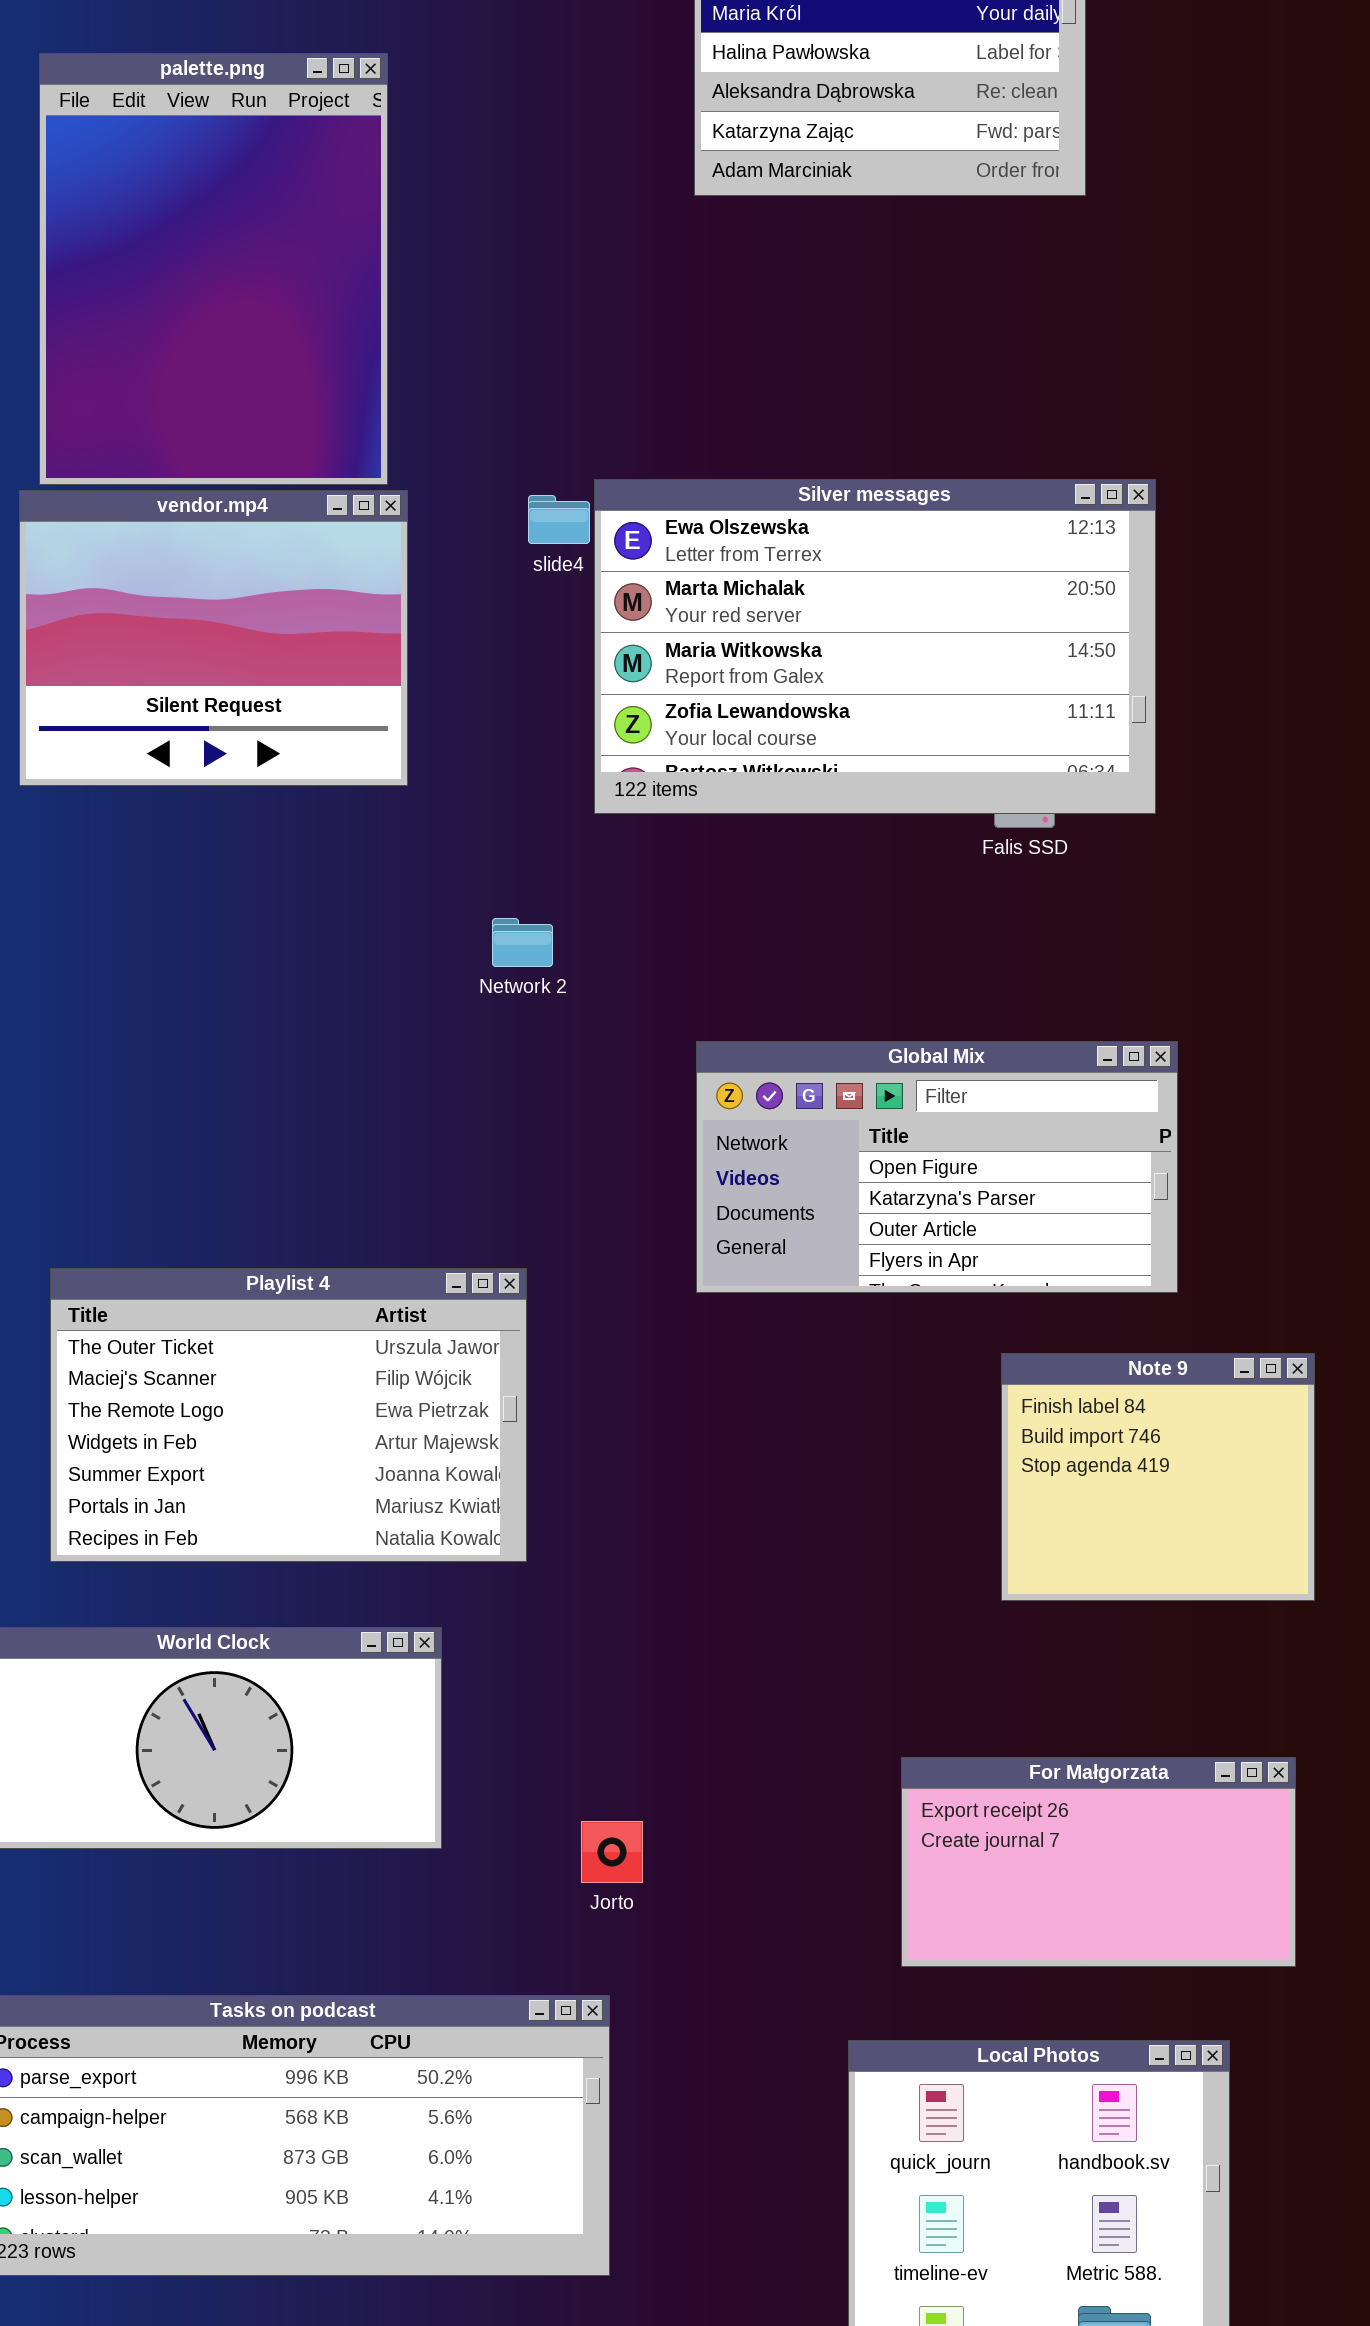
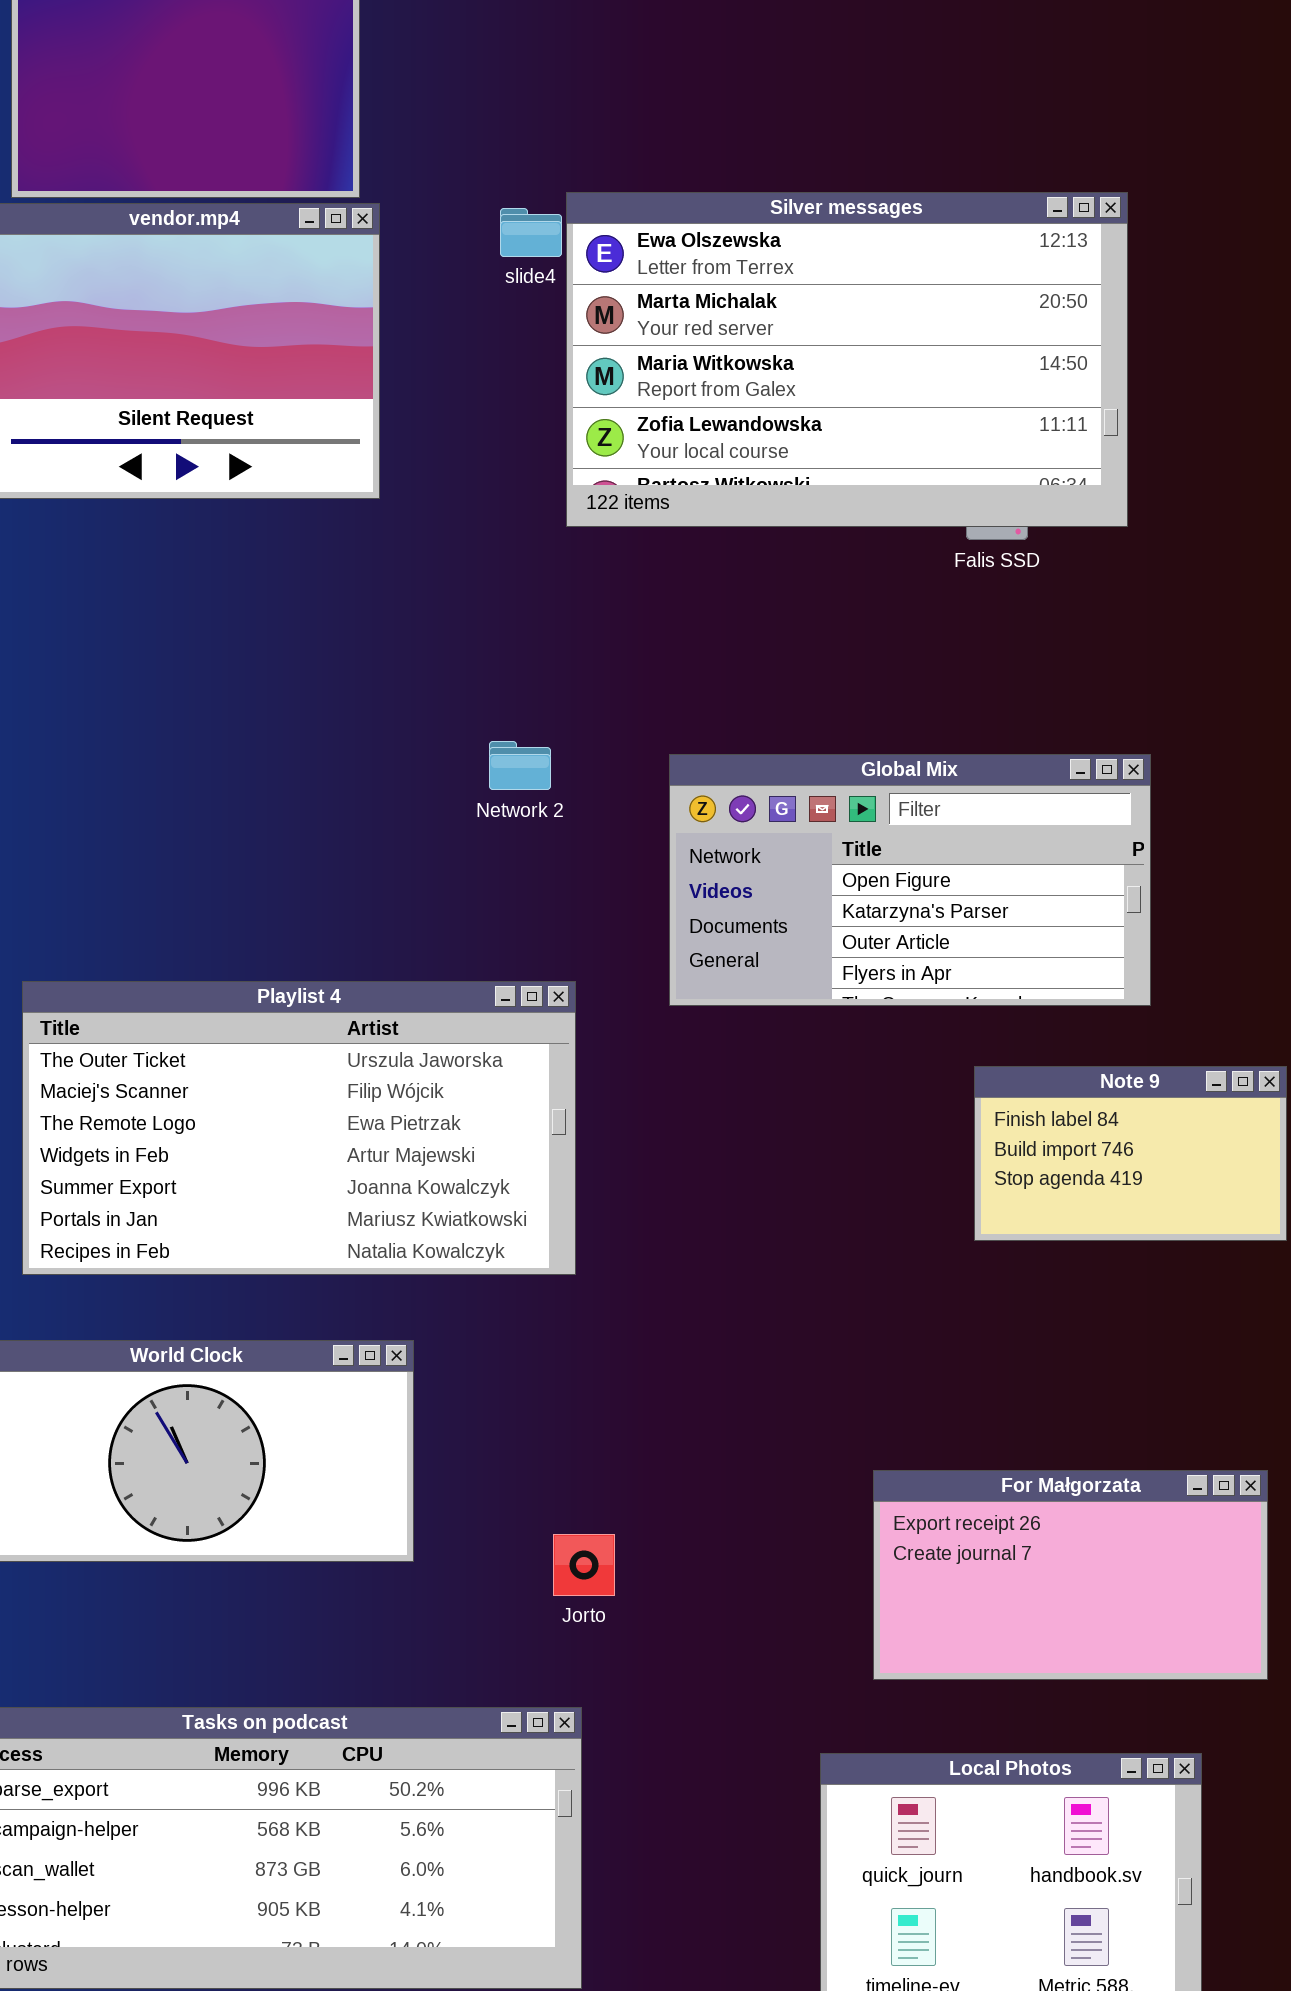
Network 2: [492,918,553,967] -> [489,741,551,790], moved
Playlist 4: [50,1268,527,1562] -> [22,981,576,1275], resized
Note 9: [1001,1353,1315,1601] -> [974,1066,1287,1241], resized

